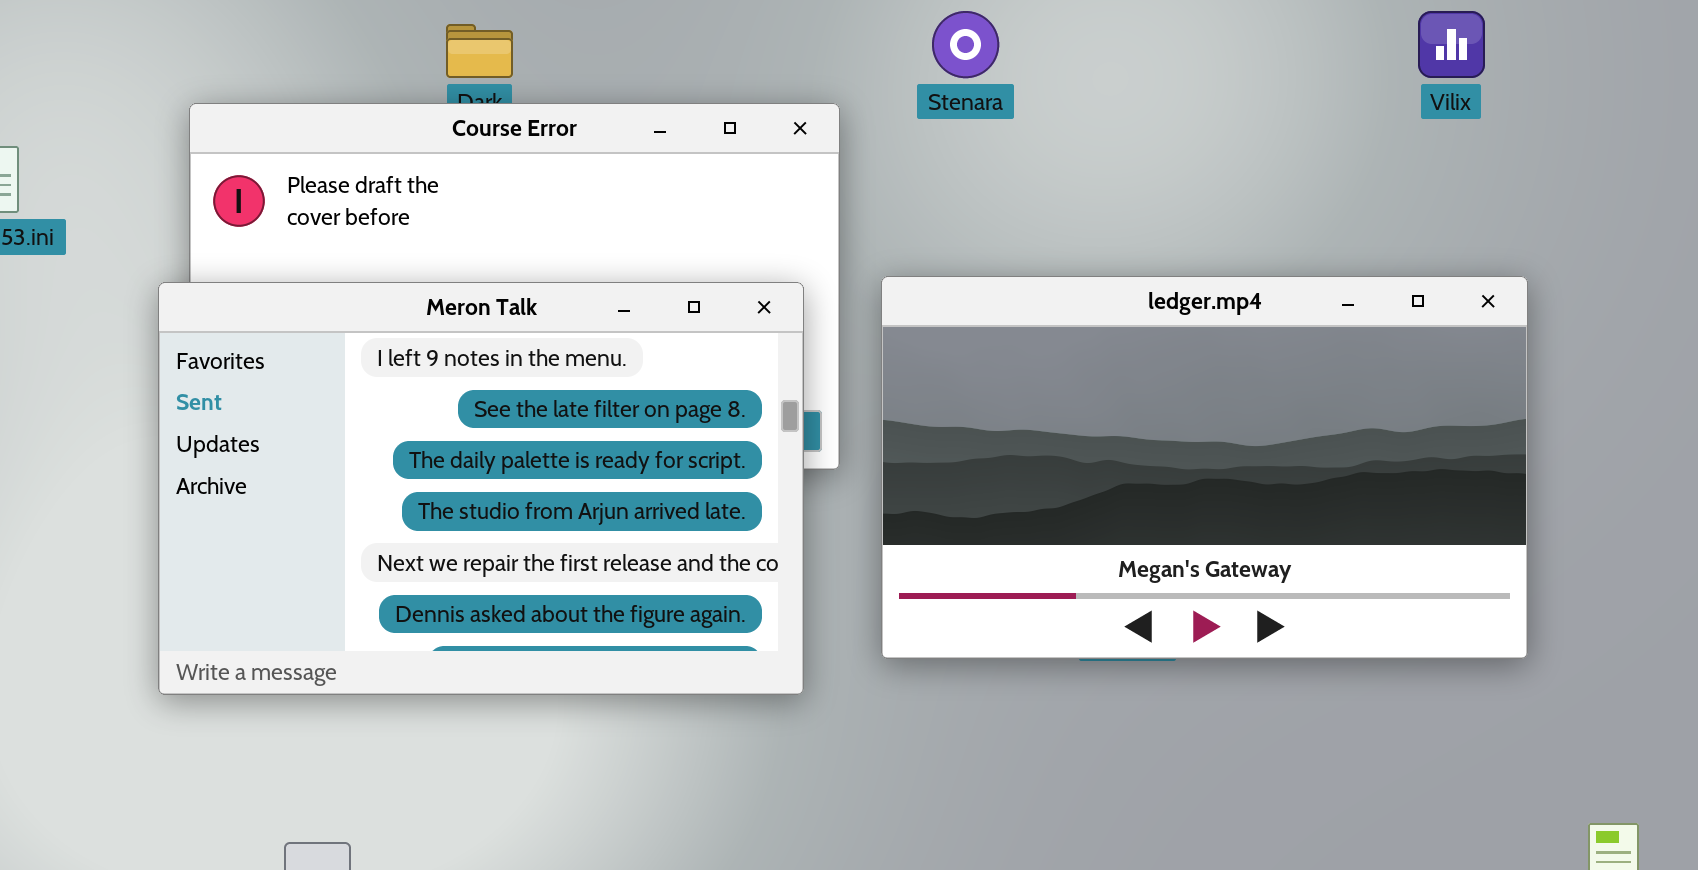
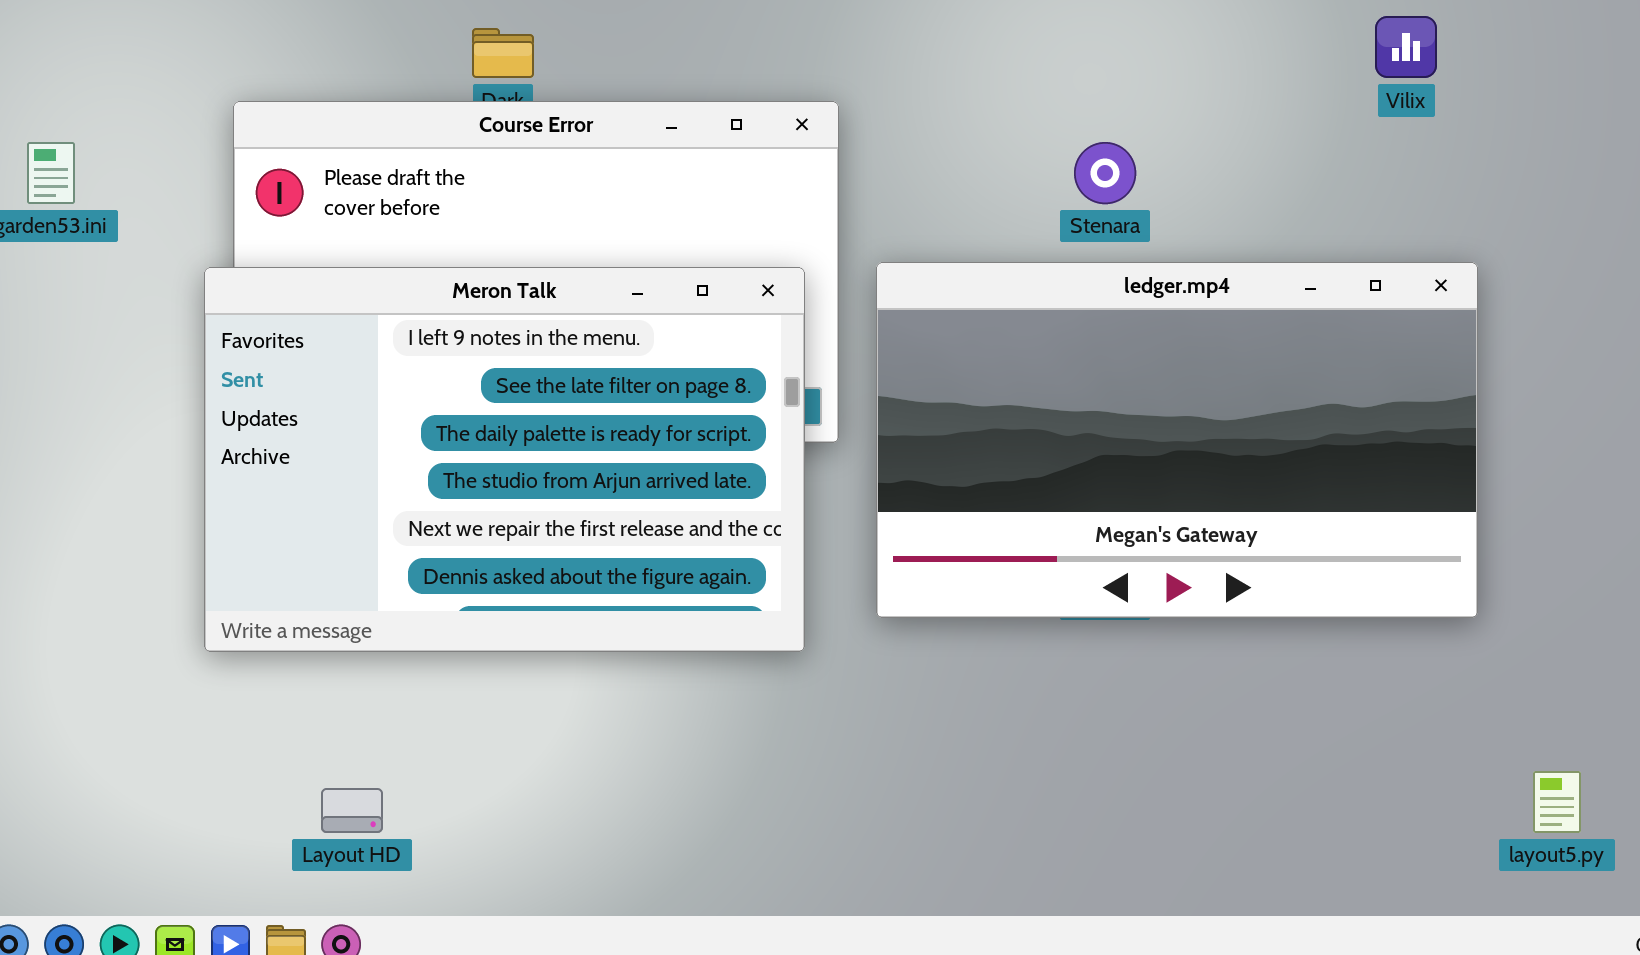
Stenara: [932,11,999,78] -> [1074,142,1136,204], moved

